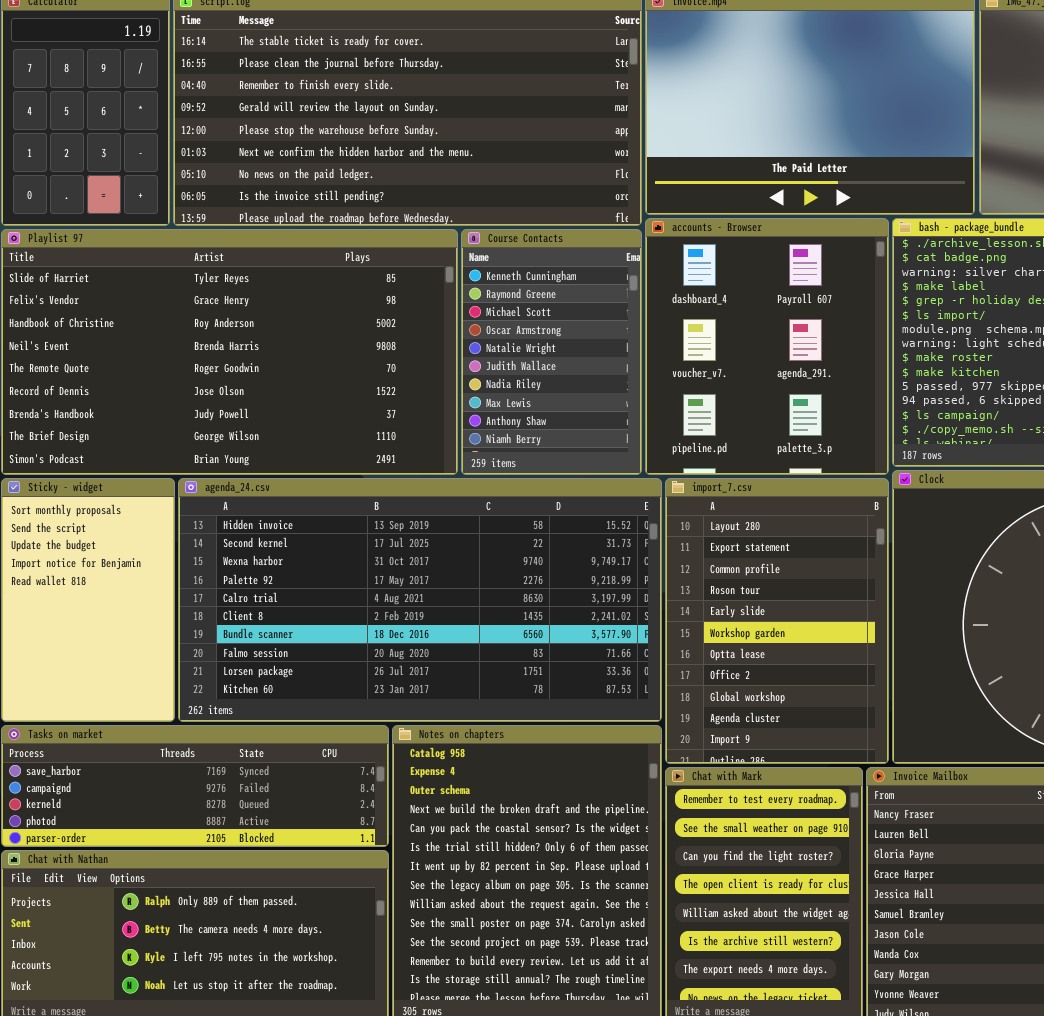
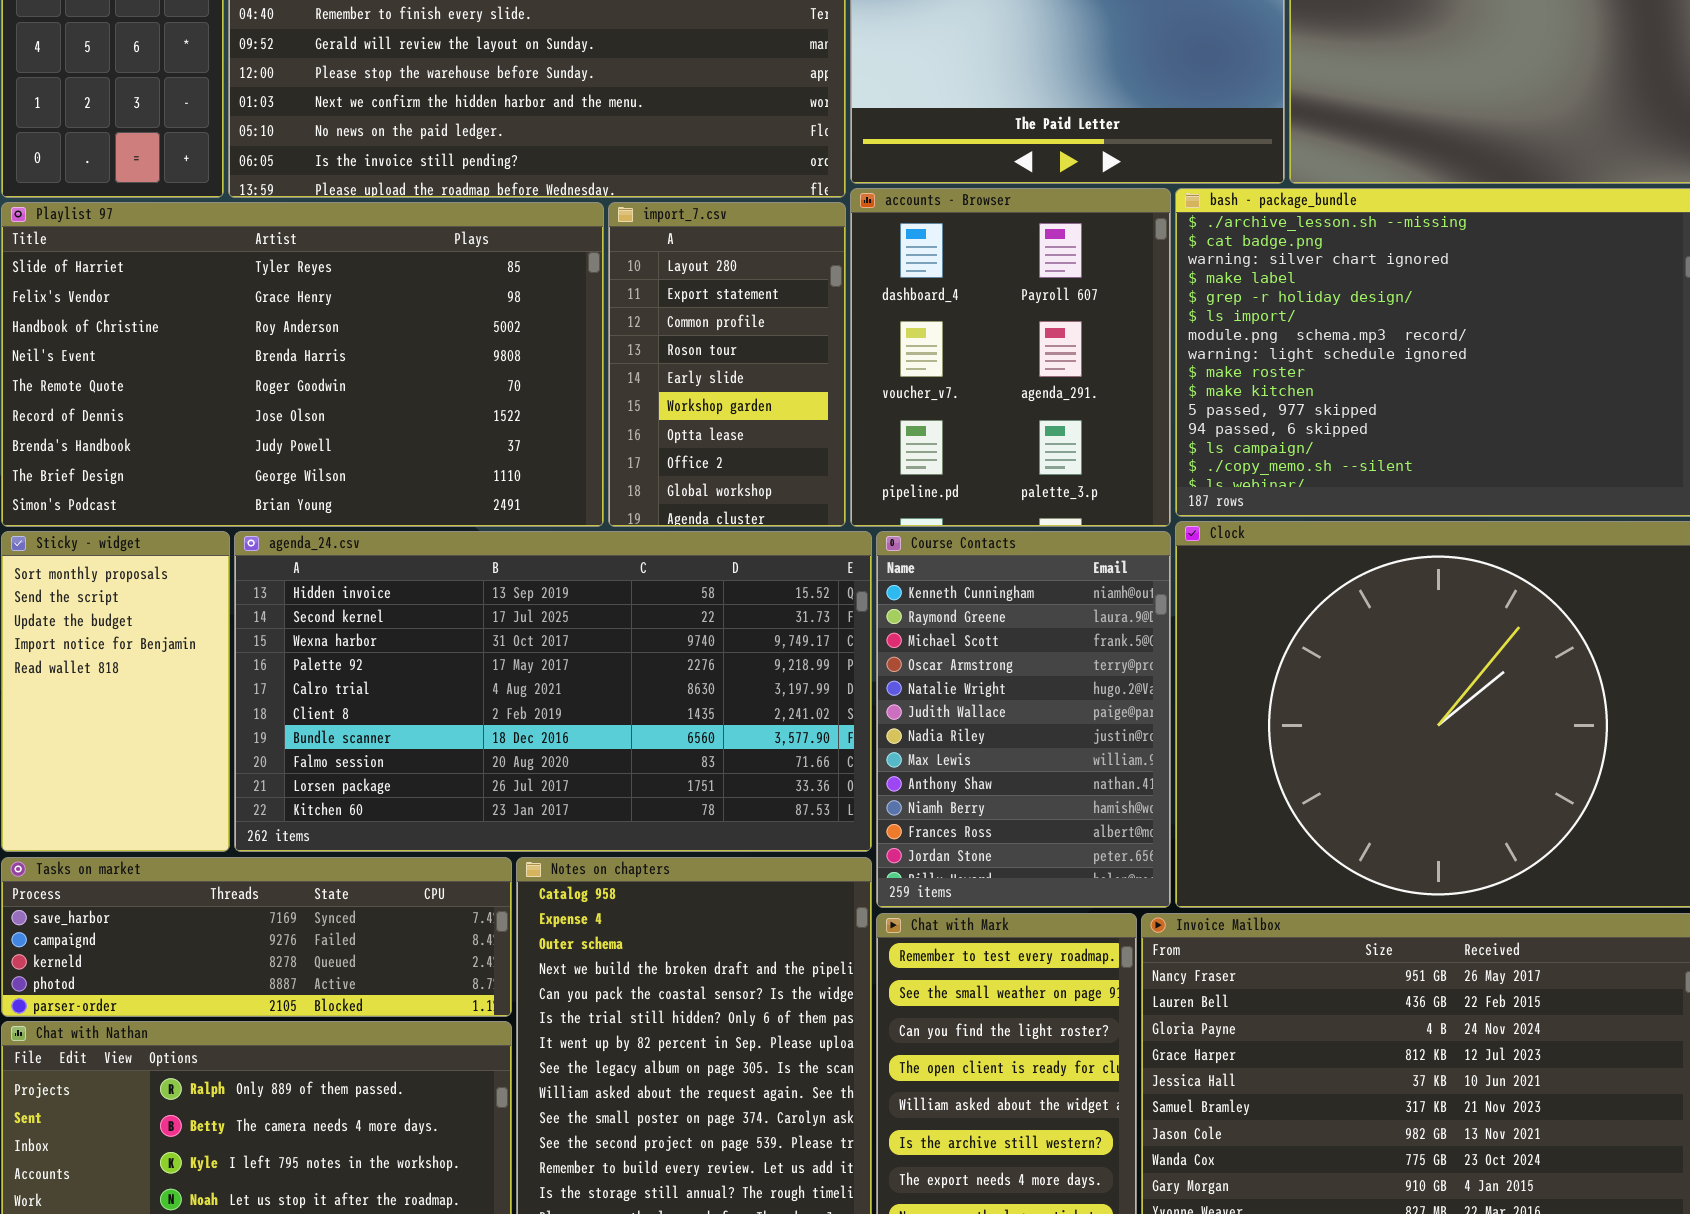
Course Contacts: [461,229,642,475] -> [876,531,1171,908], moved, resized
import_7.csv: [665,478,889,764] -> [608,202,846,527], moved, resized

